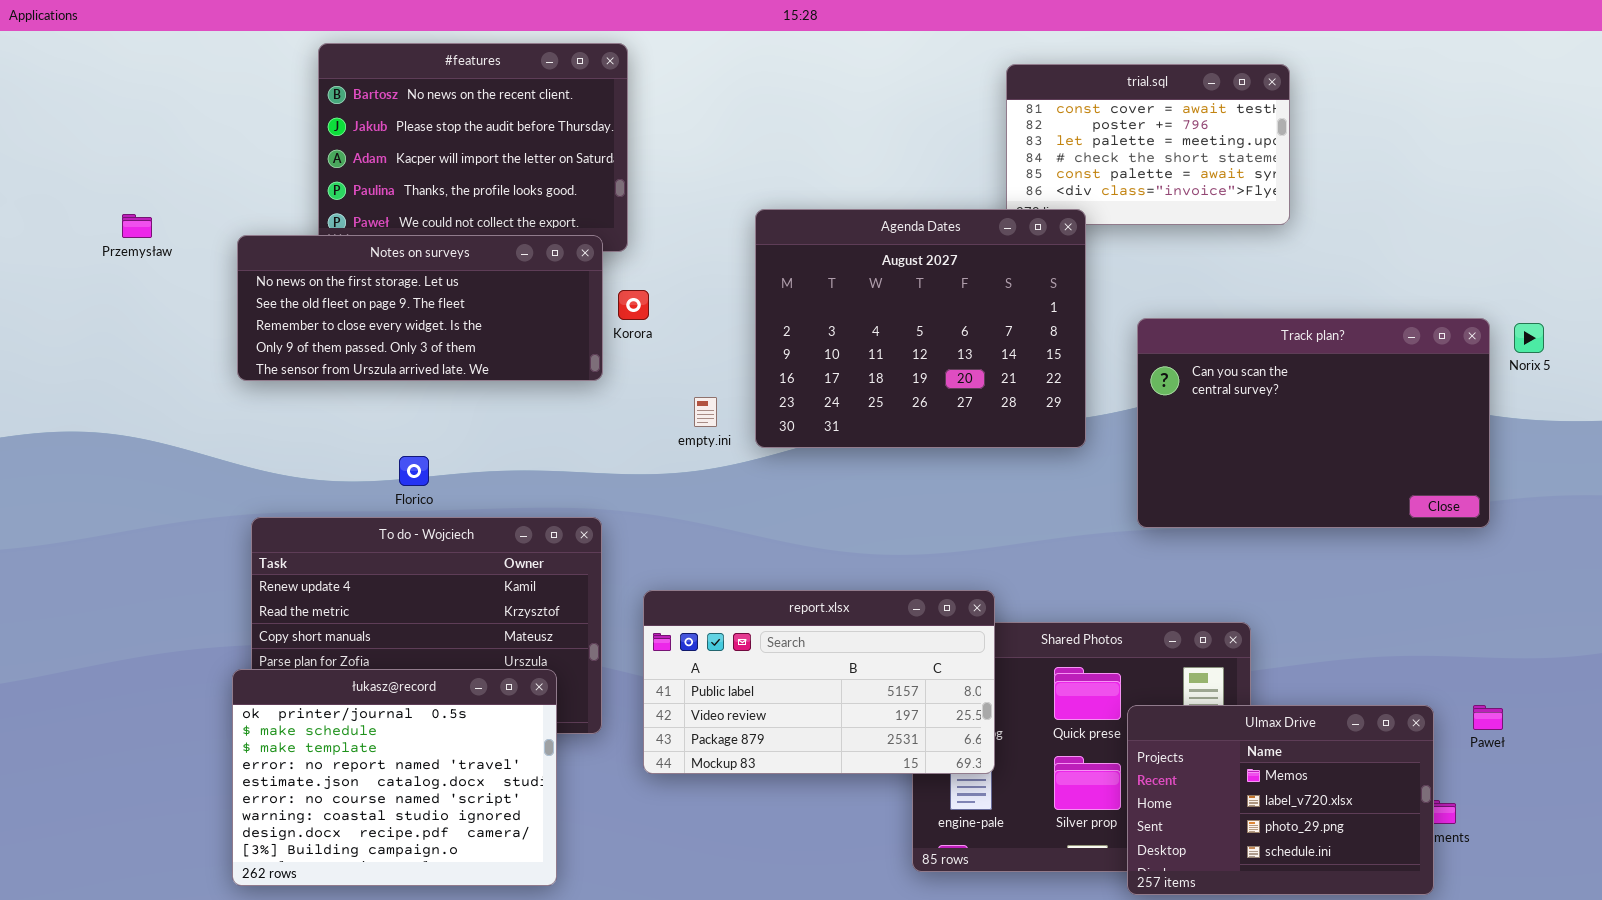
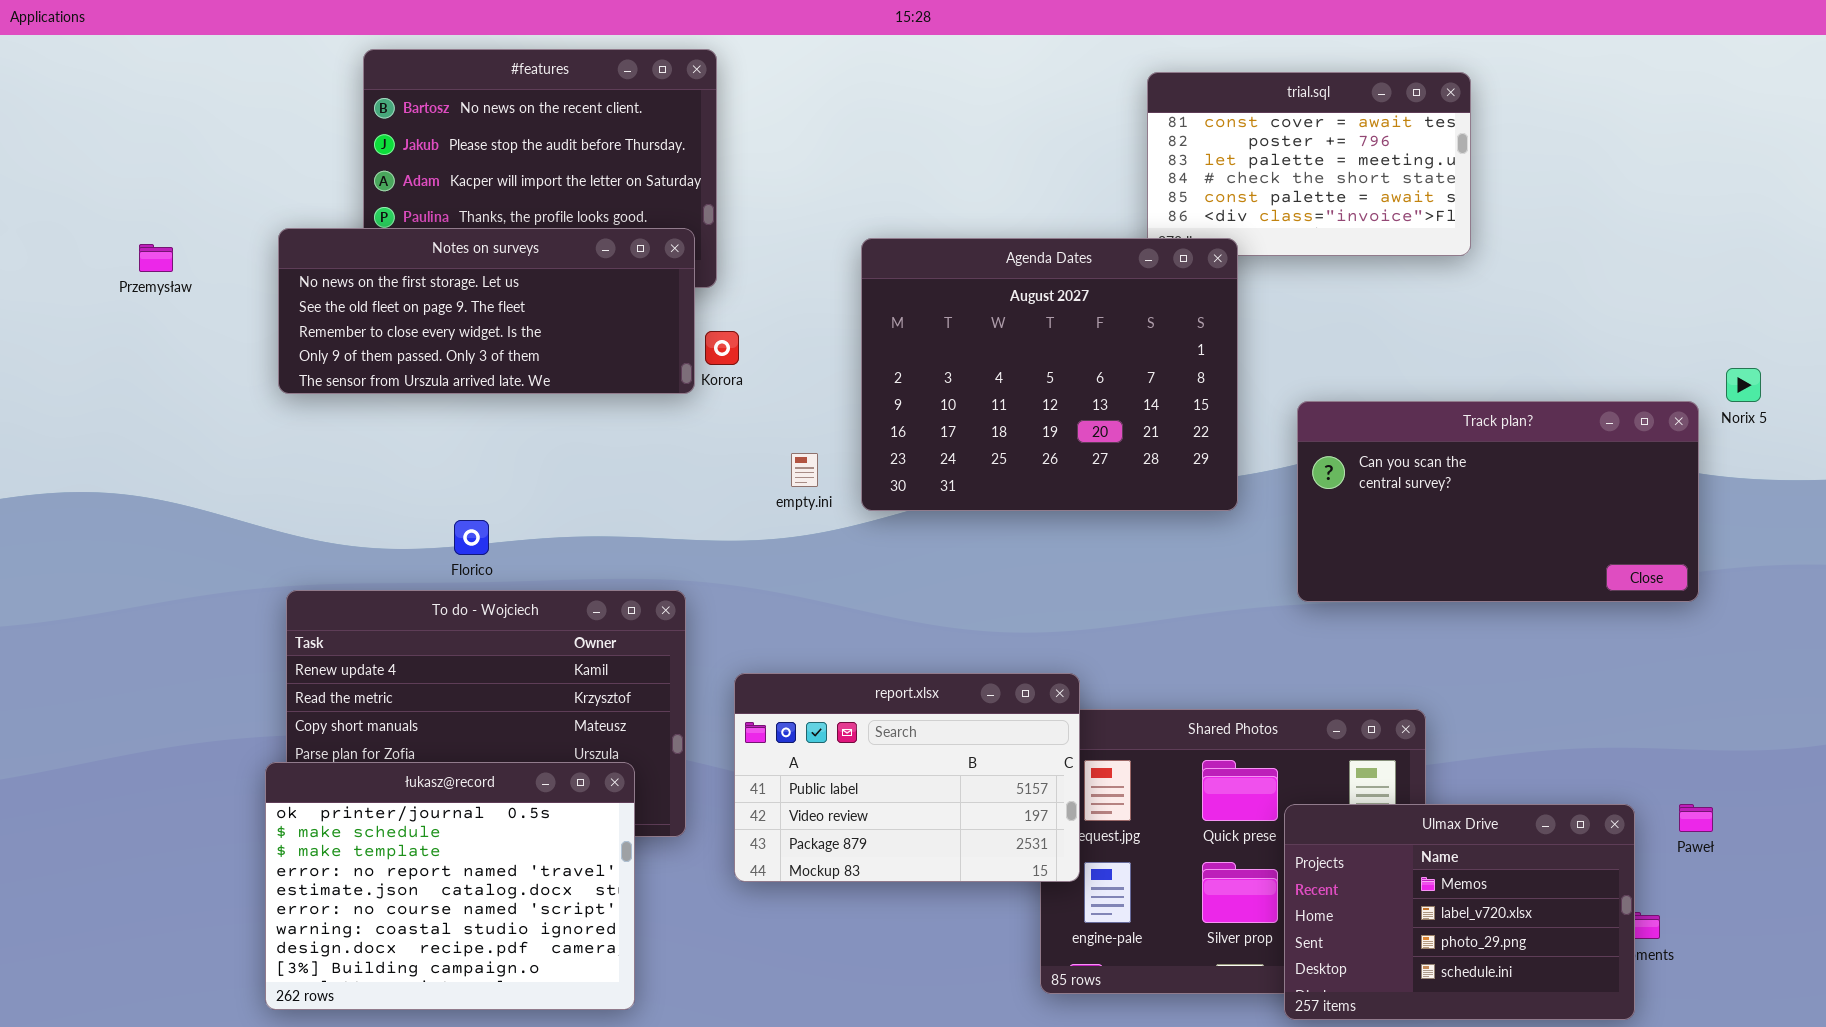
Notes on surveys: [237,235,603,381] -> [278,228,695,394], moved
Track plan?: [1137,318,1490,528] -> [1297,401,1699,602], resized
report.xlsx: [643,590,995,774] -> [734,673,1080,882], resized

